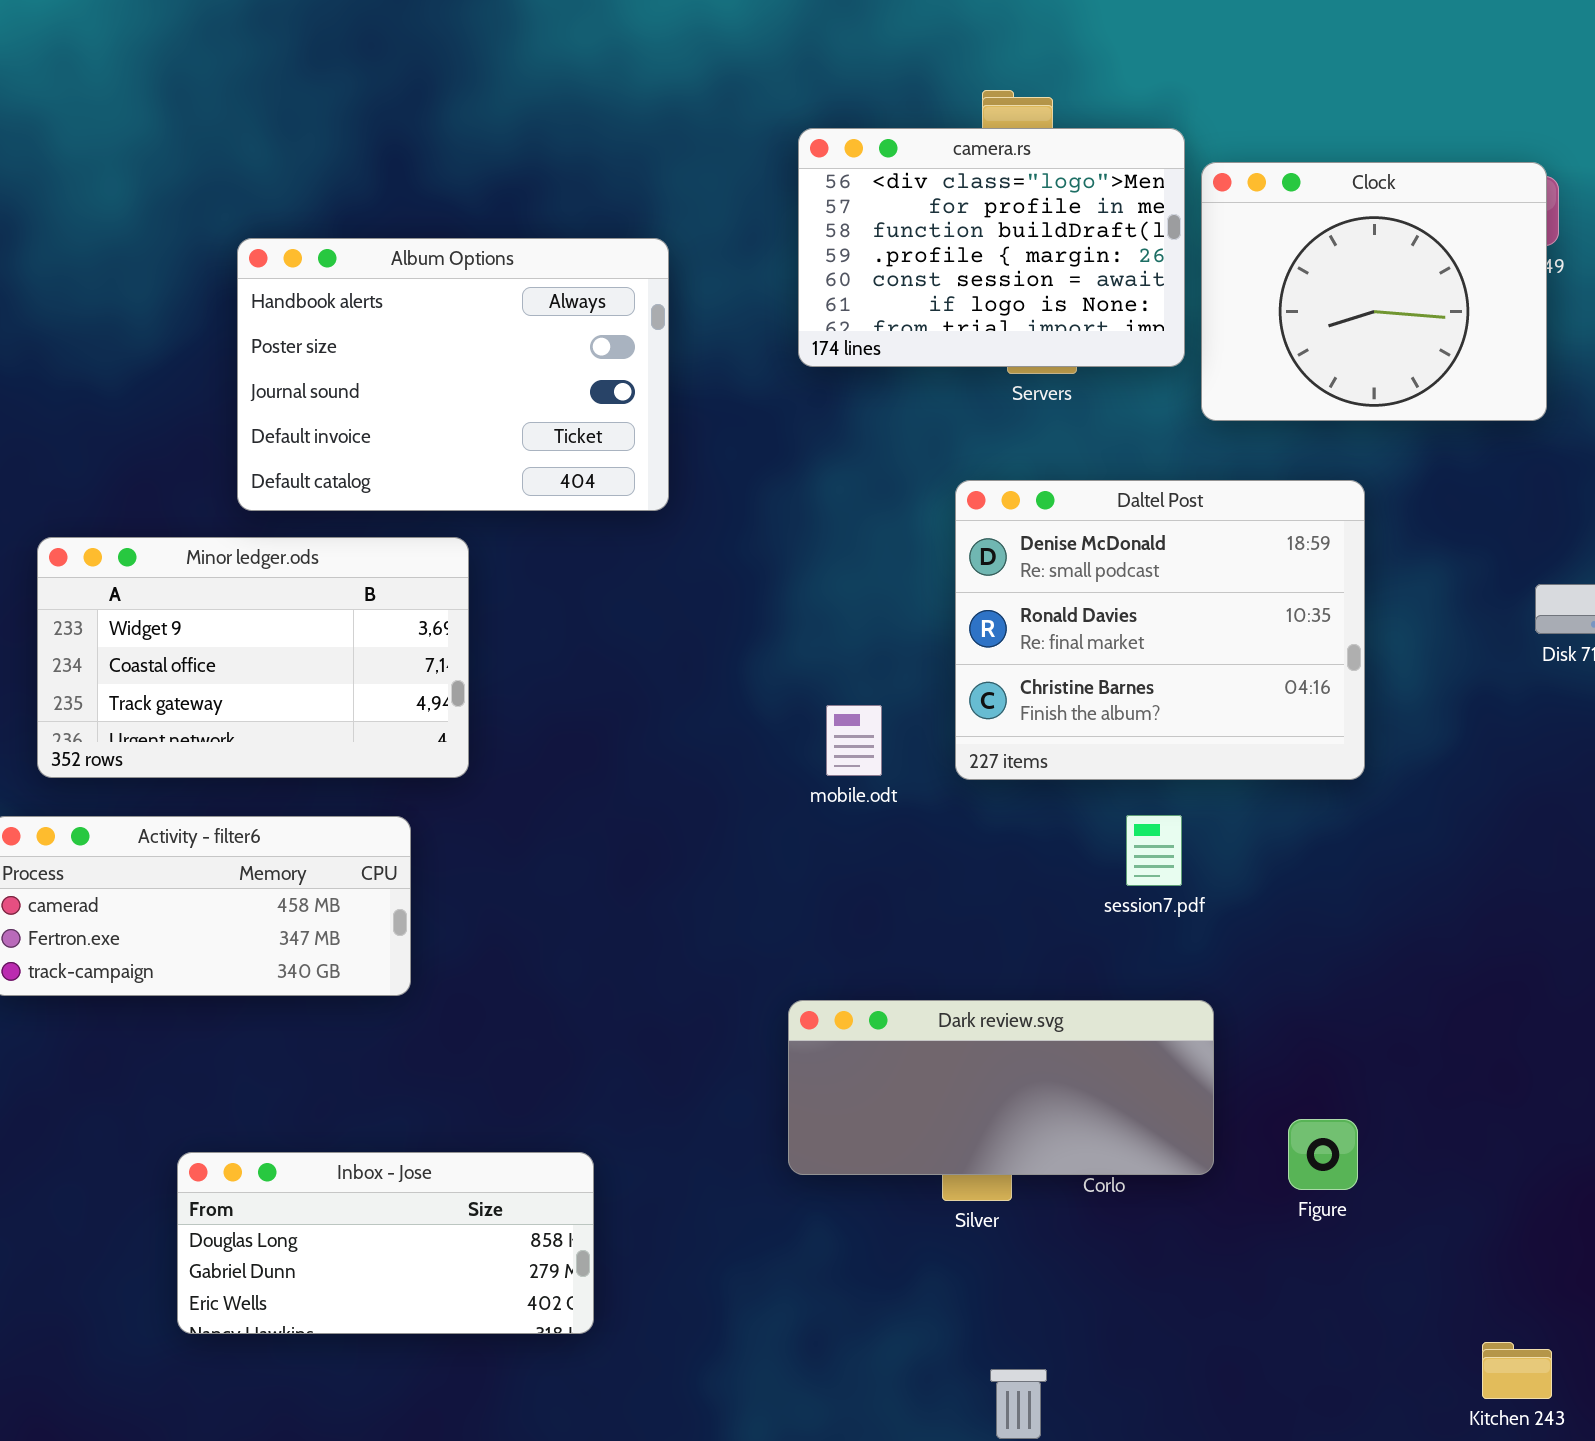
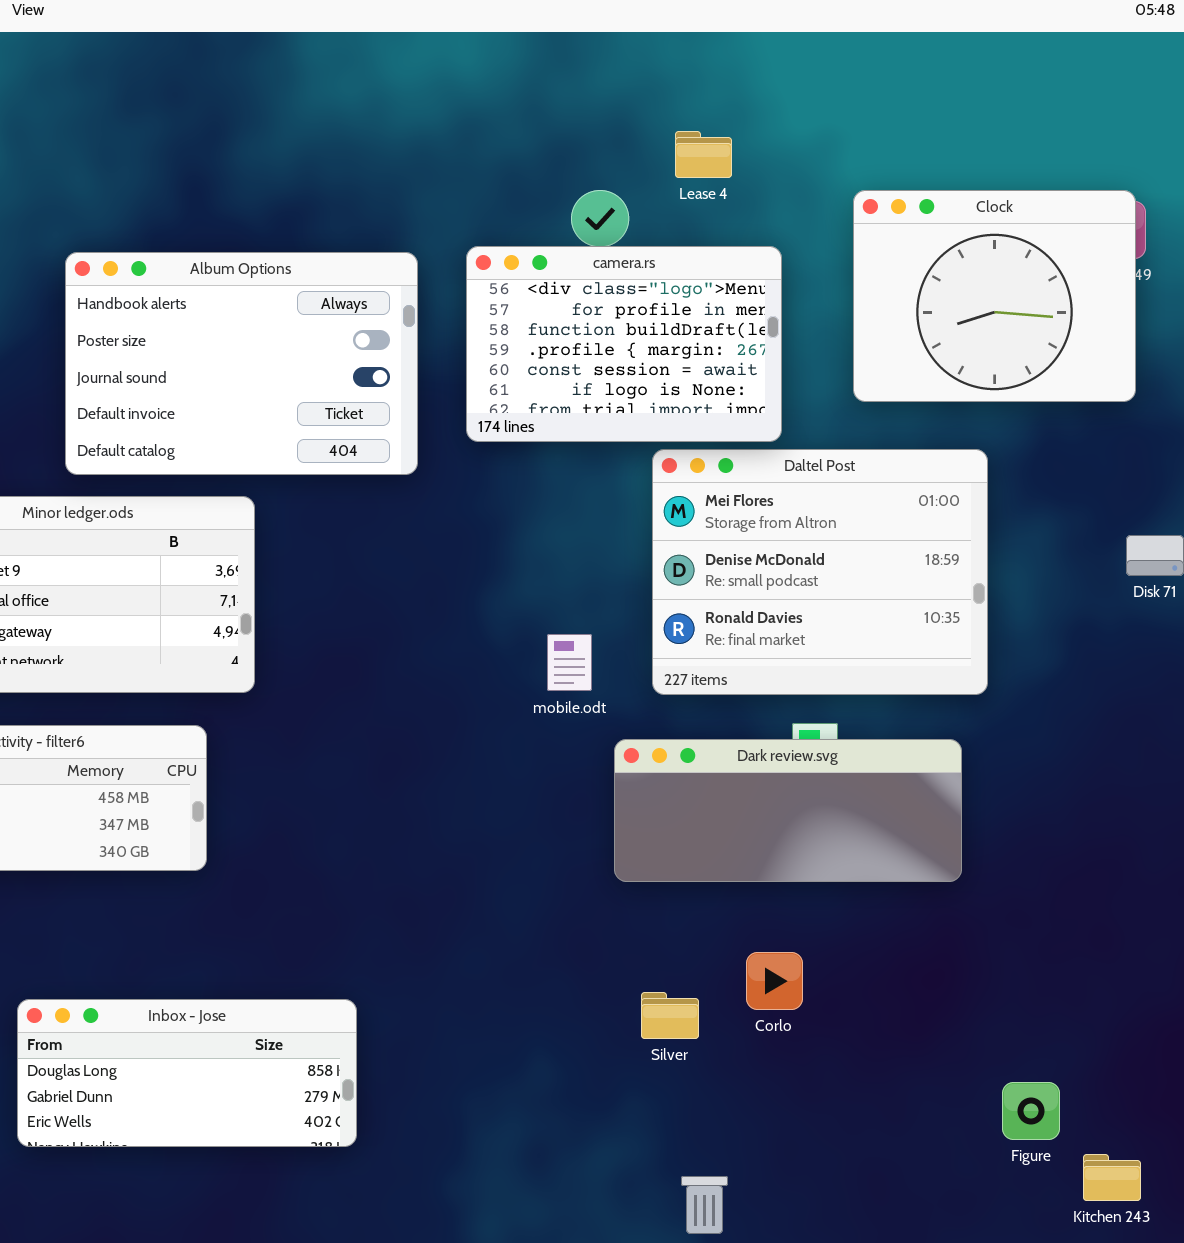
camera.rs: [798,128,1185,367] -> [466,246,782,442], moved
Daltel Post: [955,480,1365,780] -> [652,449,988,695], scrolled up 1 row
Dark review.svg: [788,1000,1214,1175] -> [614,739,962,882], moved
Figure: [1288,1119,1358,1190] -> [1002,1082,1060,1140], moved

